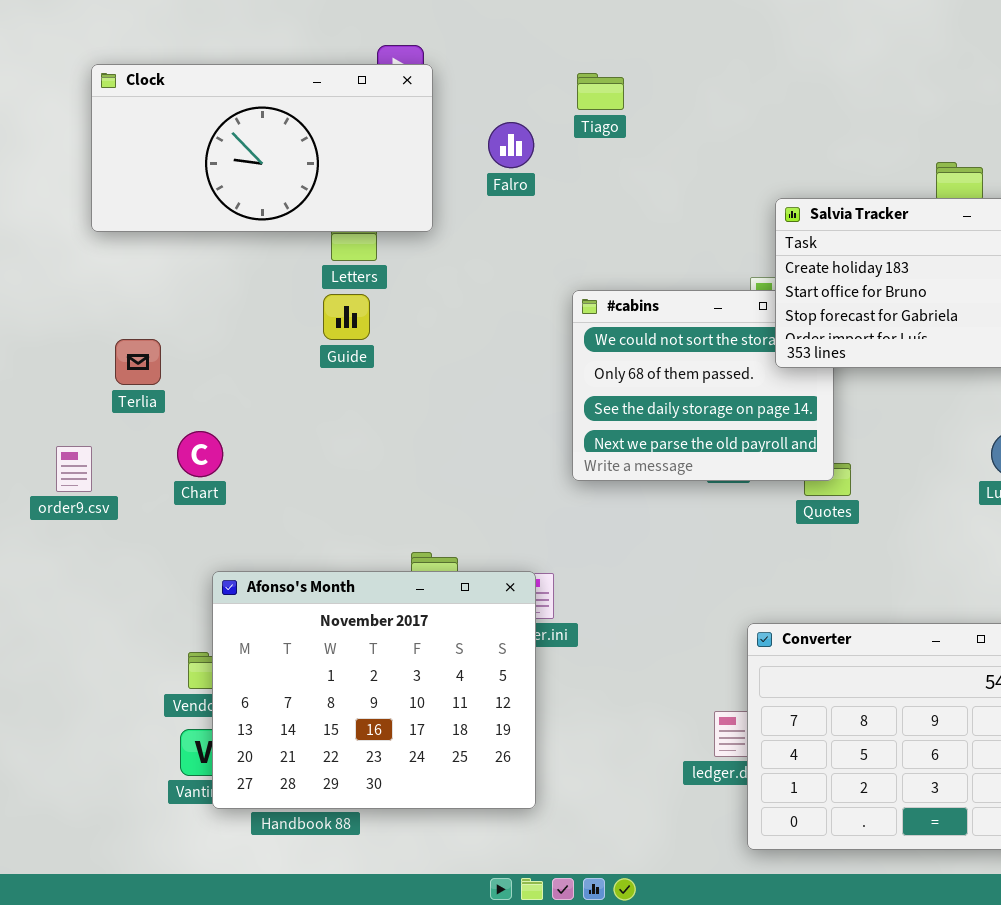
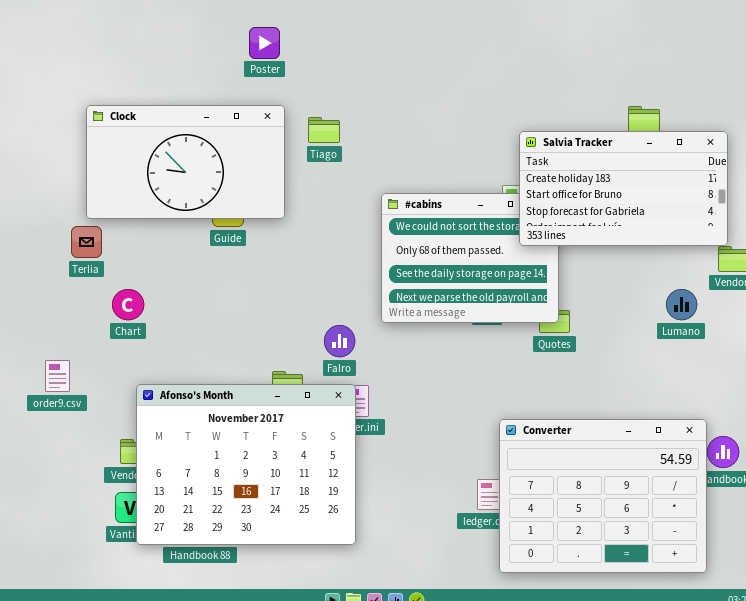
Clock: [91,64,433,232] -> [86,105,285,219], moved, resized
Tiago: [577,73,624,110] -> [308,117,340,143], moved
Falro: [488,122,534,168] -> [324,325,355,357], moved
order9.csv: [56,446,92,492] -> [45,360,70,392], moved

